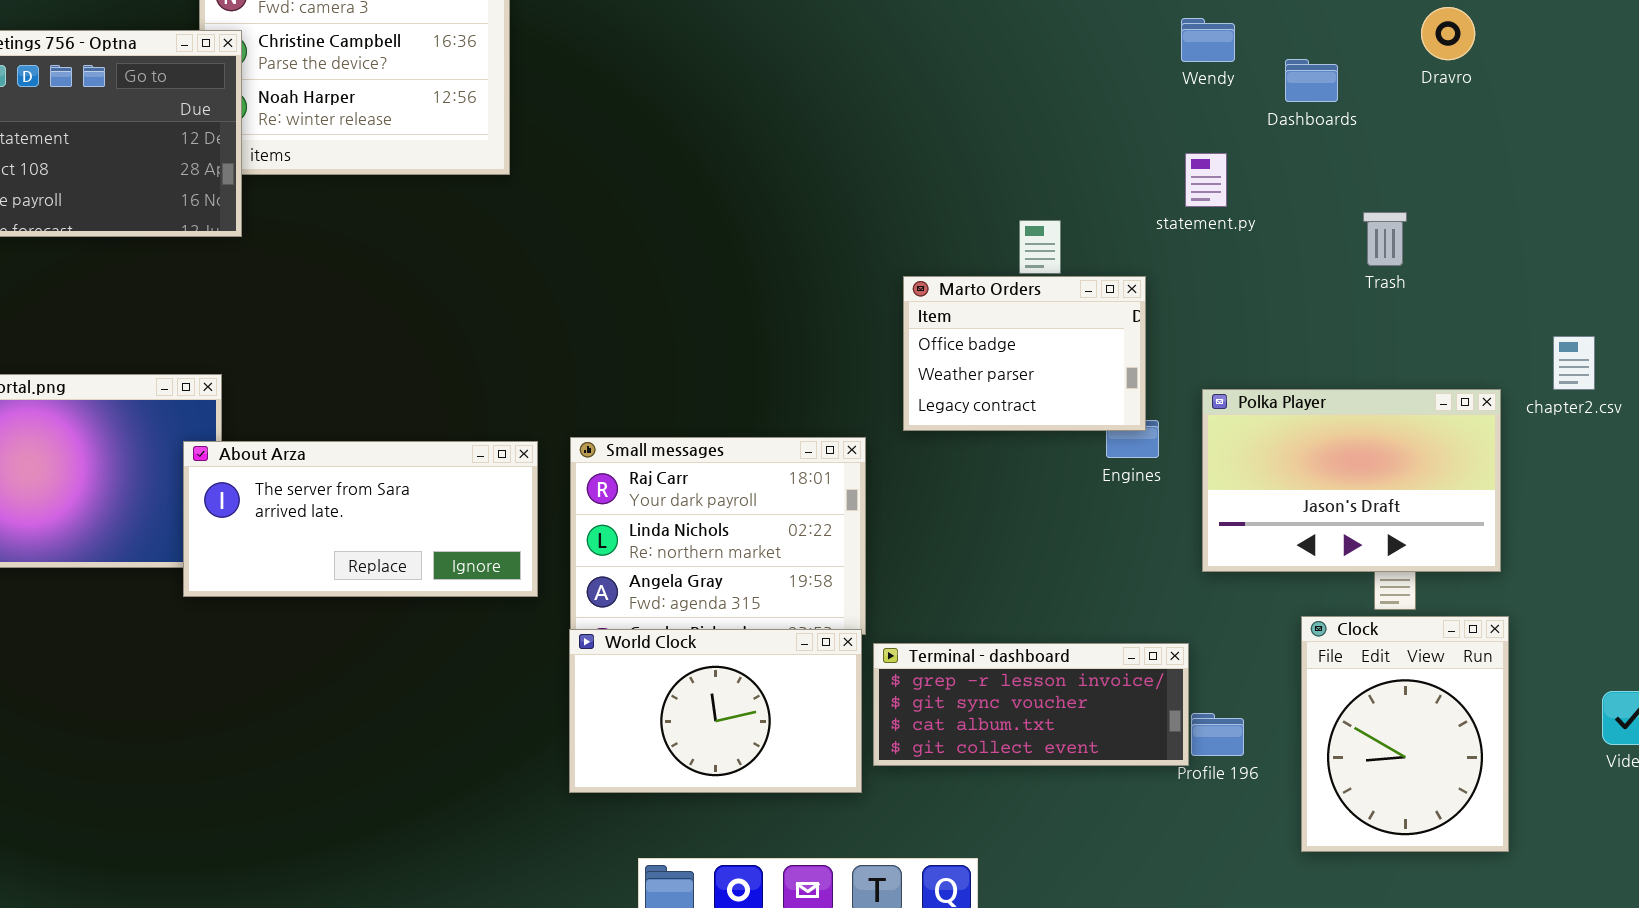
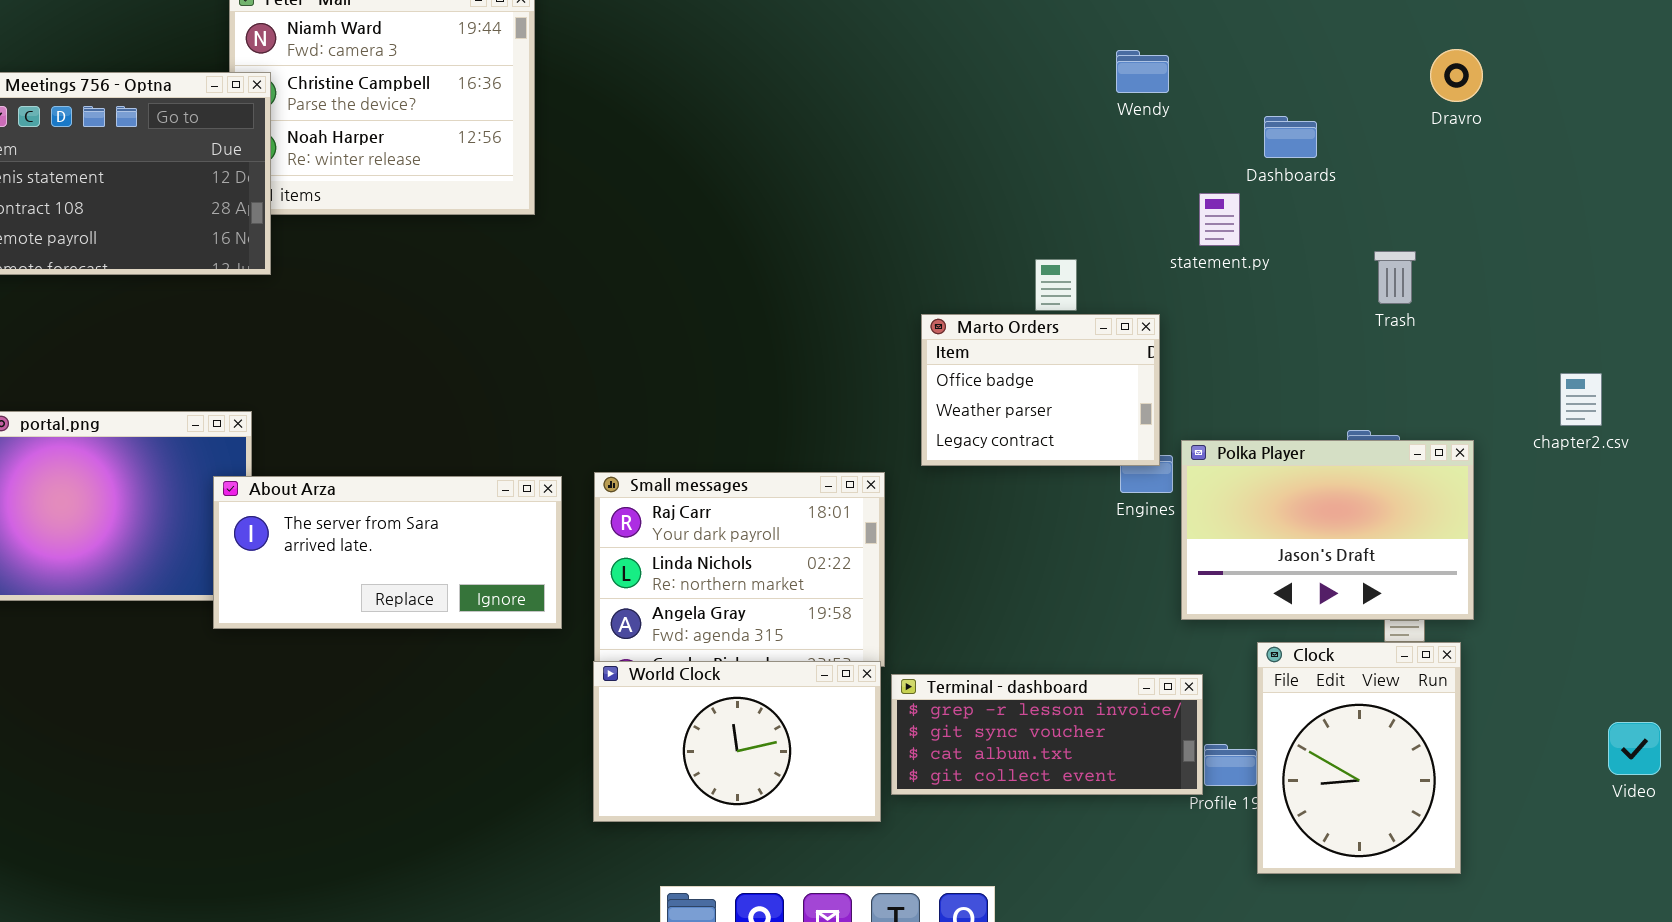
Wendy: [1181,18,1235,62] -> [1116,50,1169,93], moved
Dashboards: [1285,59,1338,102] -> [1264,116,1317,158], moved
Polka Player: [1202,389,1501,572] -> [1181,440,1474,620], moved
Clock: [1301,616,1509,852] -> [1257,642,1461,874], moved

